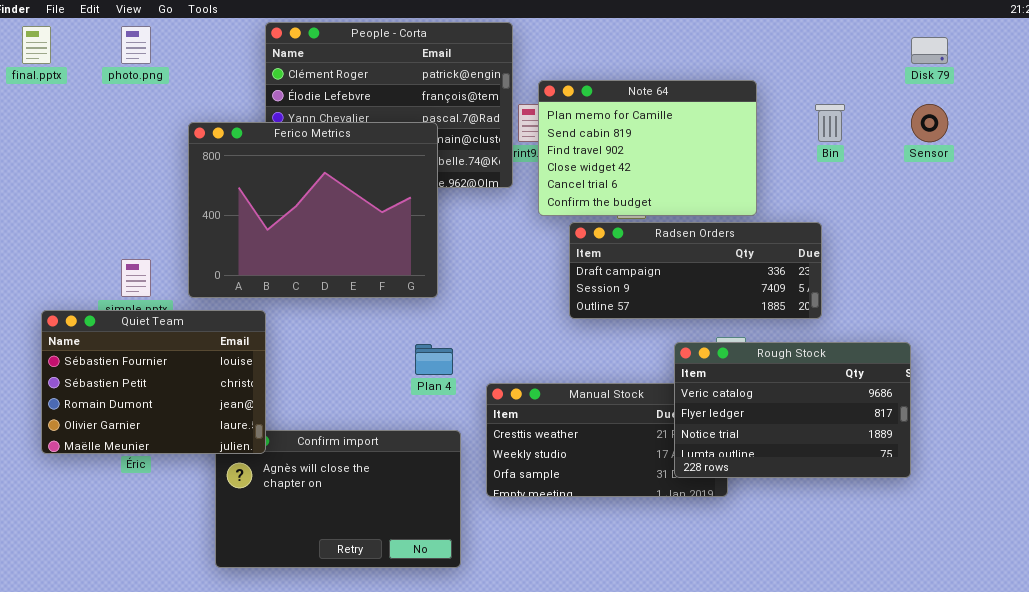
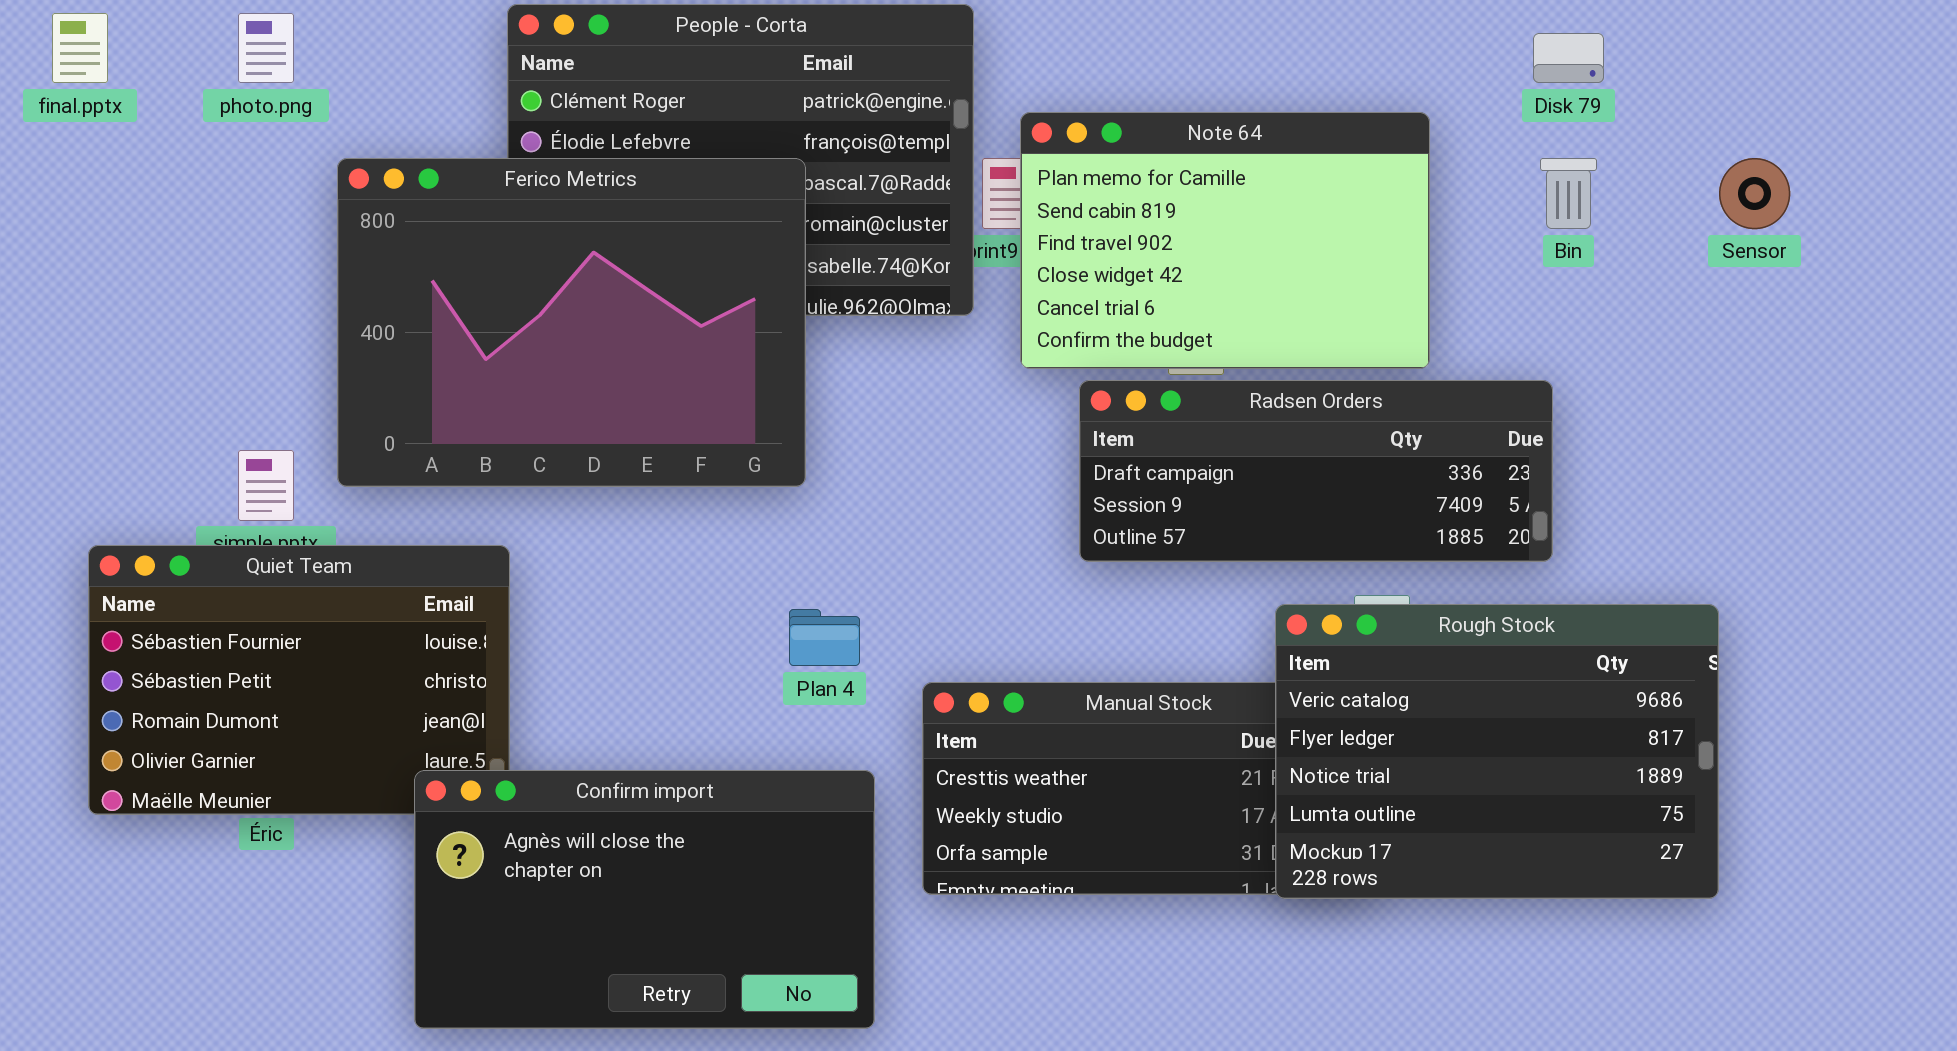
Disk 79: [911,37,948,64] -> [1533,33,1604,83], moved
Ferico Metrics: [188,122,438,298] -> [337,158,806,487], moved
Rough Stock: [674,342,911,478] -> [1275,604,1719,899], resized
Confirm import: [215,430,461,568] -> [414,770,875,1029], raised

